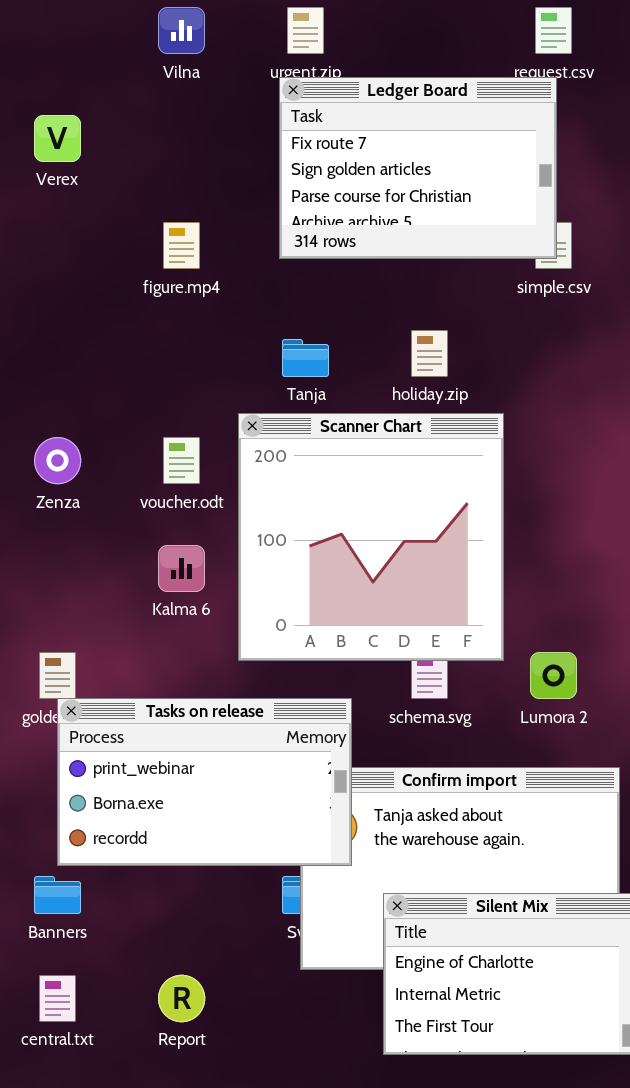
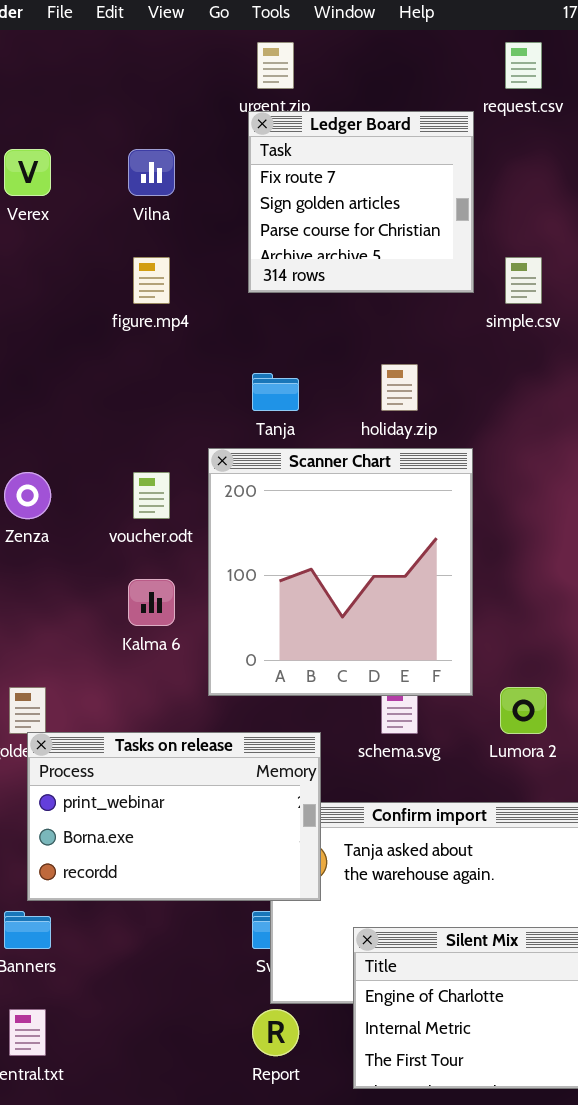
Vilna: [158,7,205,54] -> [128,149,175,196], moved
Ledger Board: [279,77,557,259] -> [248,111,474,293], resized
Report: [158,975,205,1022] -> [252,1009,299,1056], moved

